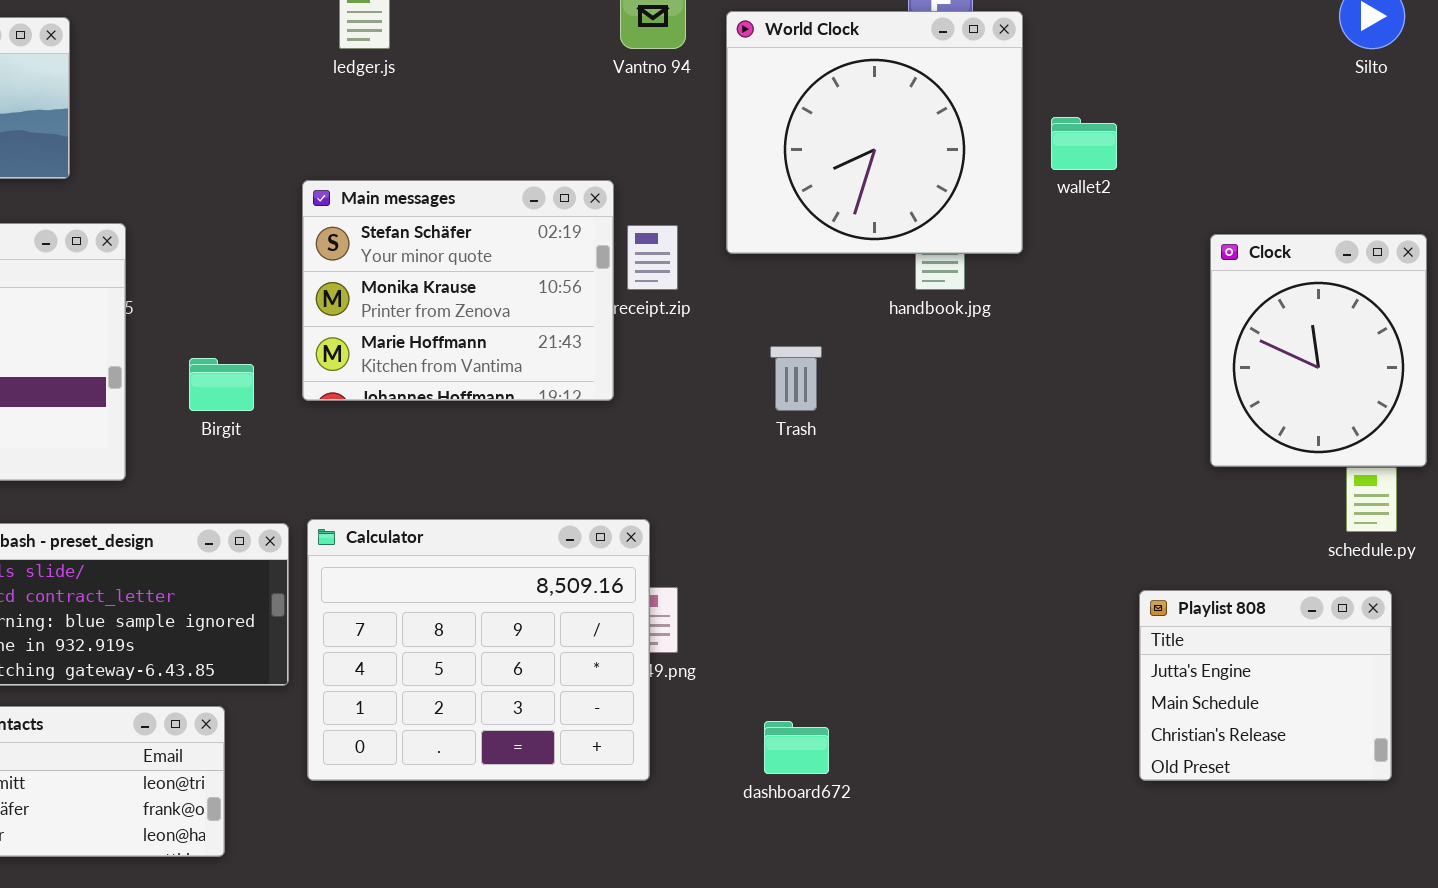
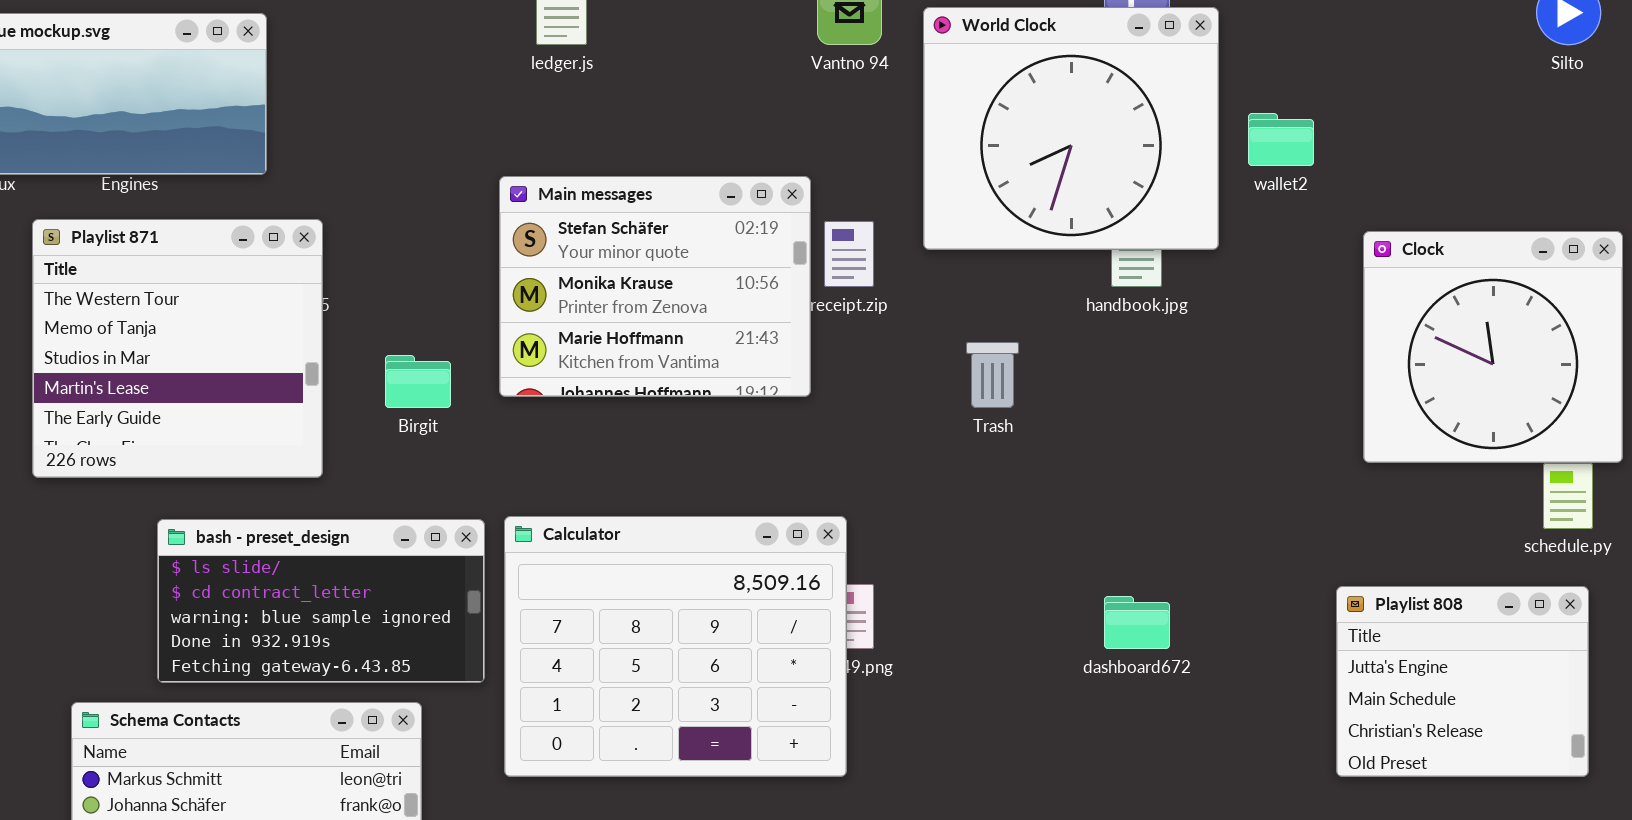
Clock: [1210,234,1427,467] -> [1363,231,1623,463], resized
dashboard672: [764,721,829,774] -> [1104,596,1170,649], moved

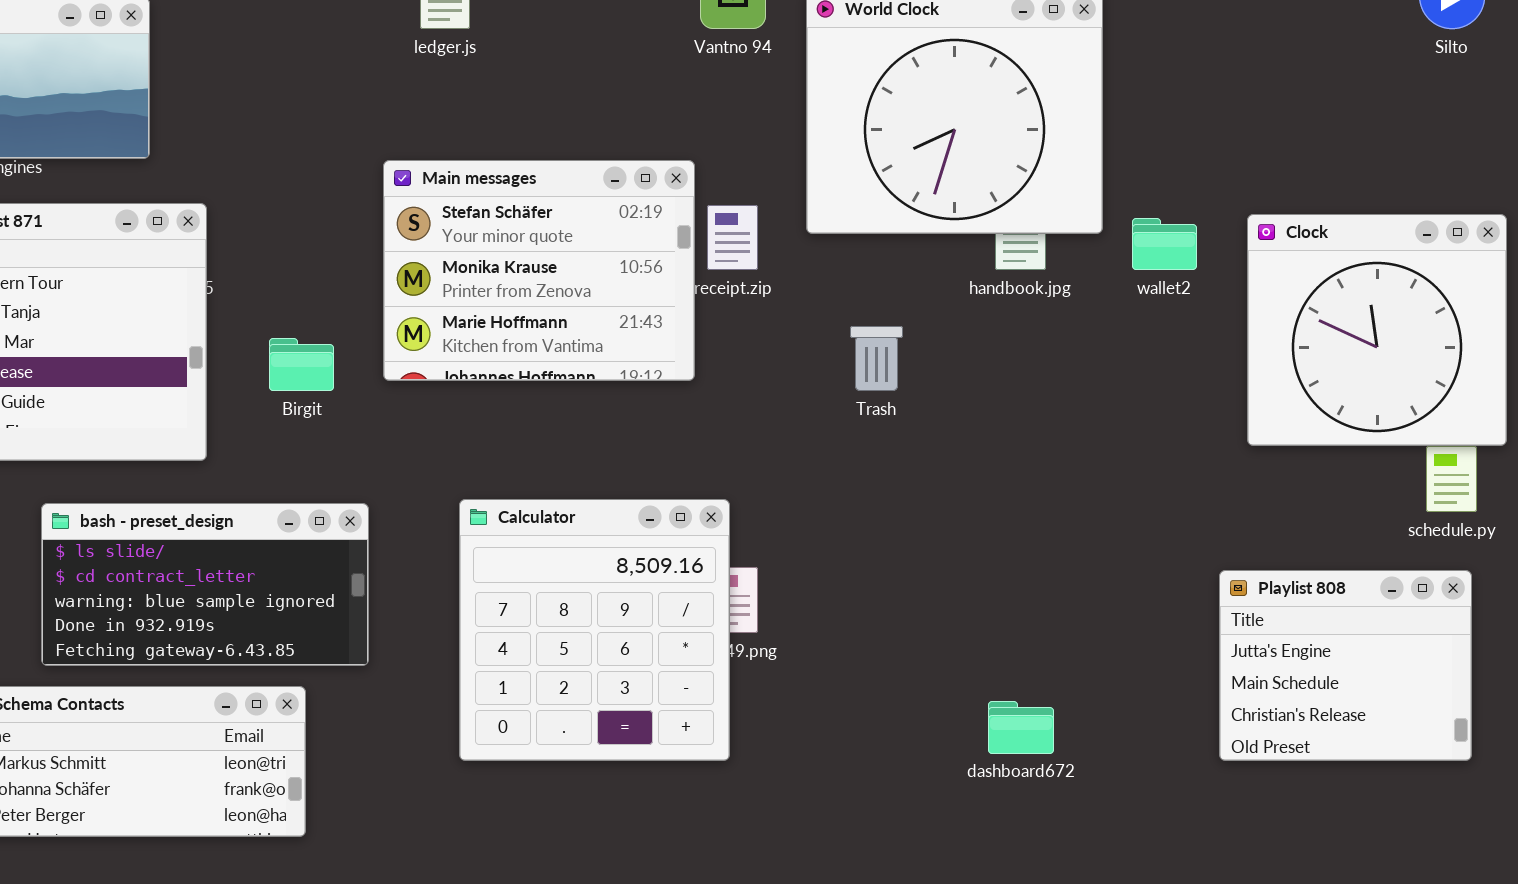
wallet2: [1248,113,1314,166] -> [1132,218,1197,270], moved
Calculator: [504,516,847,777] -> [459,499,730,761], resized
dashboard672: [1104,596,1170,649] -> [988,701,1054,754], moved

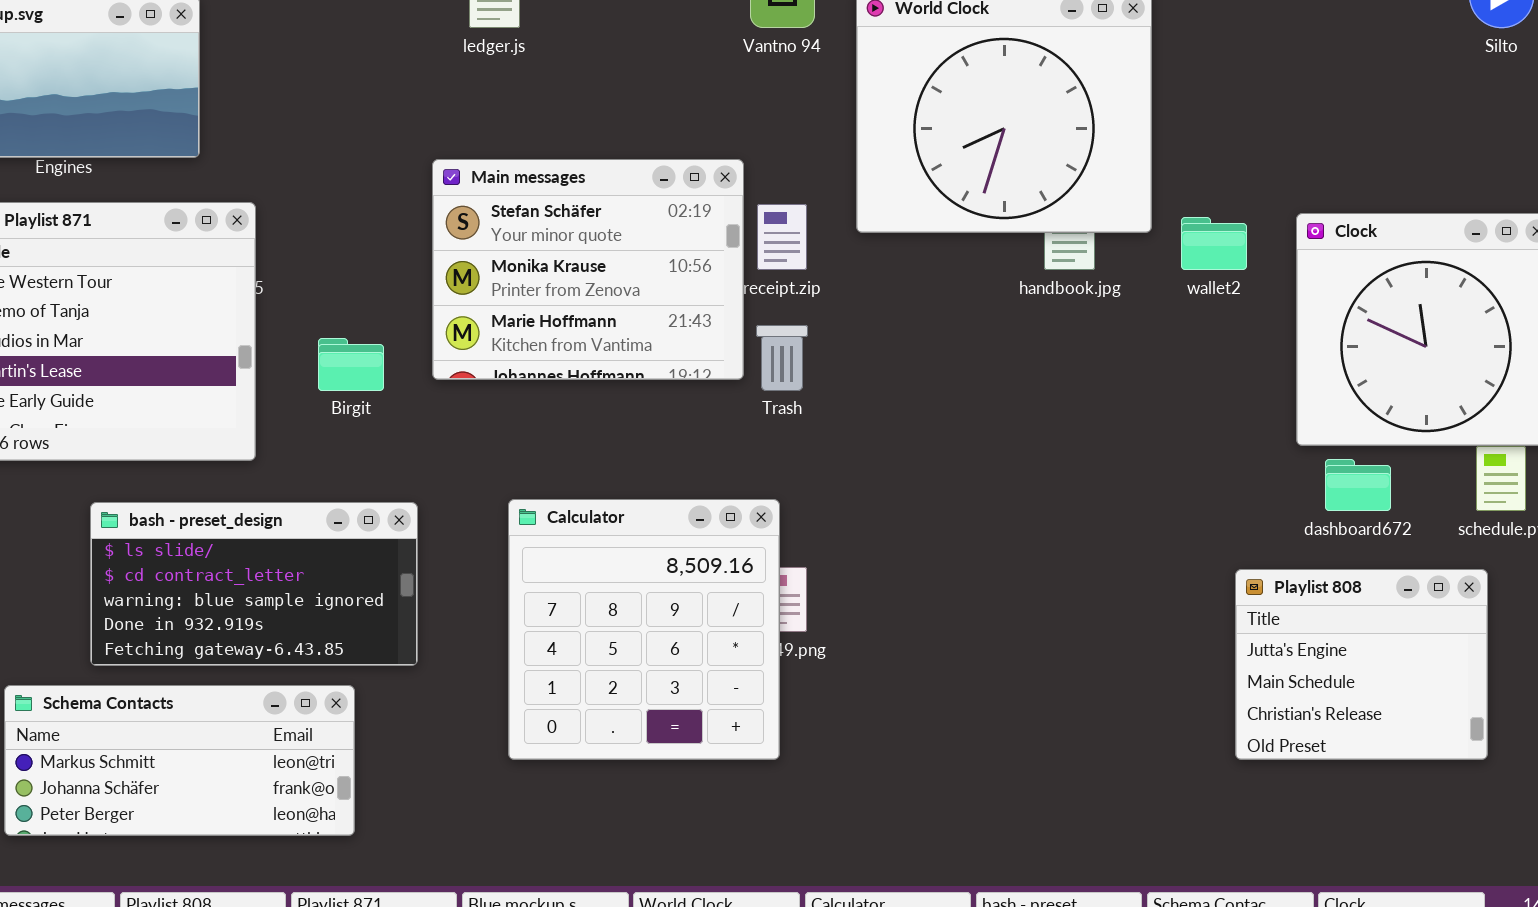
Trash: [850,326,903,391] -> [756,325,808,391], moved
Playlist 808: [1219,570,1472,761] -> [1235,569,1488,760], moved
dashboard672: [988,701,1054,754] -> [1325,459,1391,511], moved

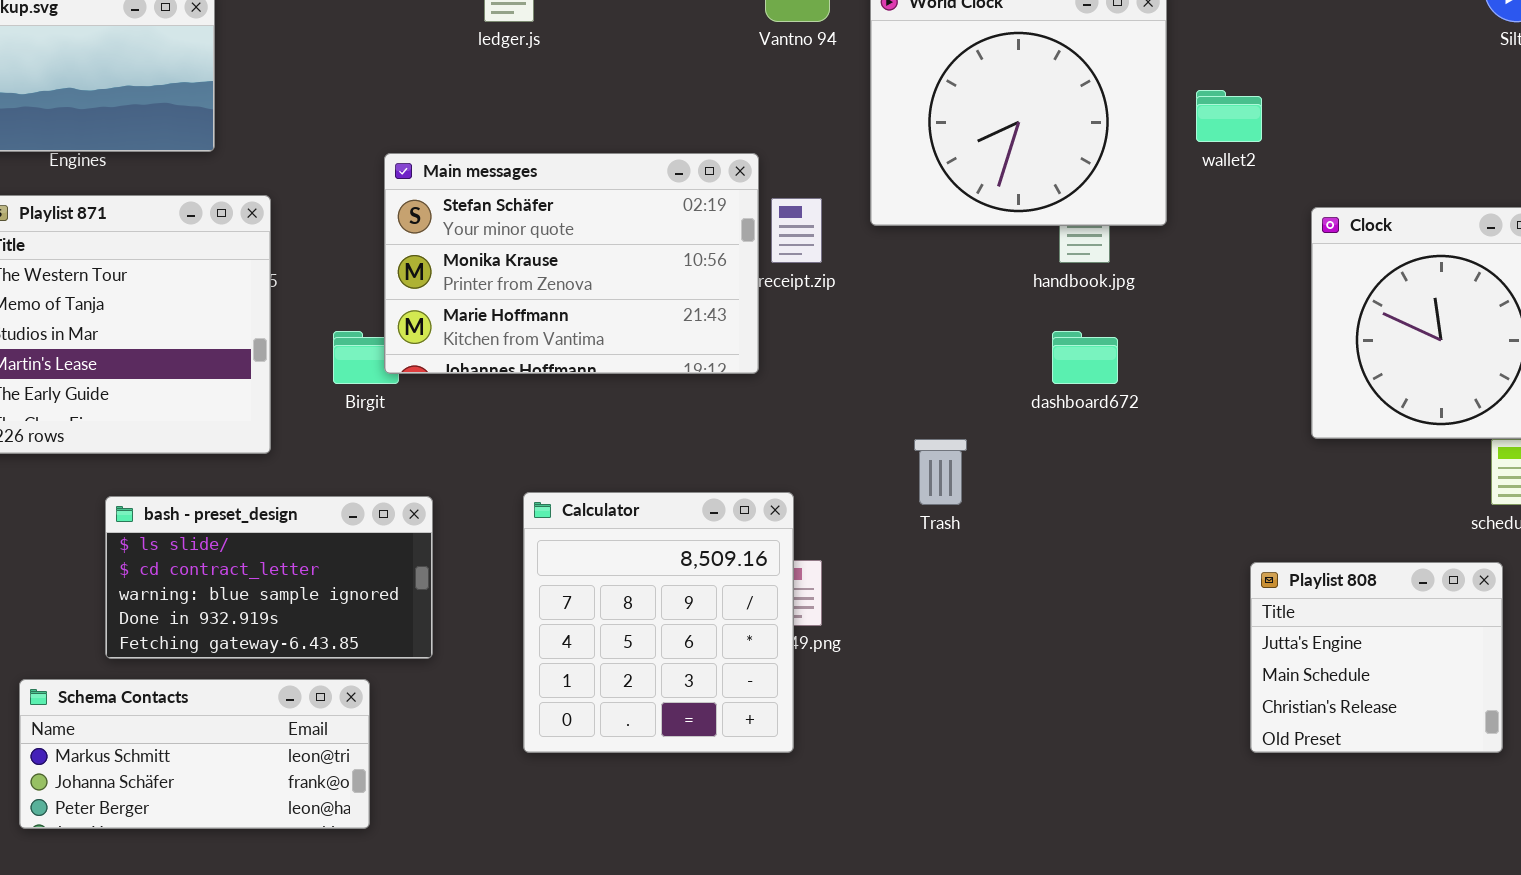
Main messages: [432,159,744,380] -> [384,153,759,374], resized
wallet2: [1181,217,1247,270] -> [1196,90,1262,142], moved
Trash: [756,325,808,391] -> [914,439,967,505], moved
dashboard672: [1325,459,1391,511] -> [1052,331,1118,384], moved

